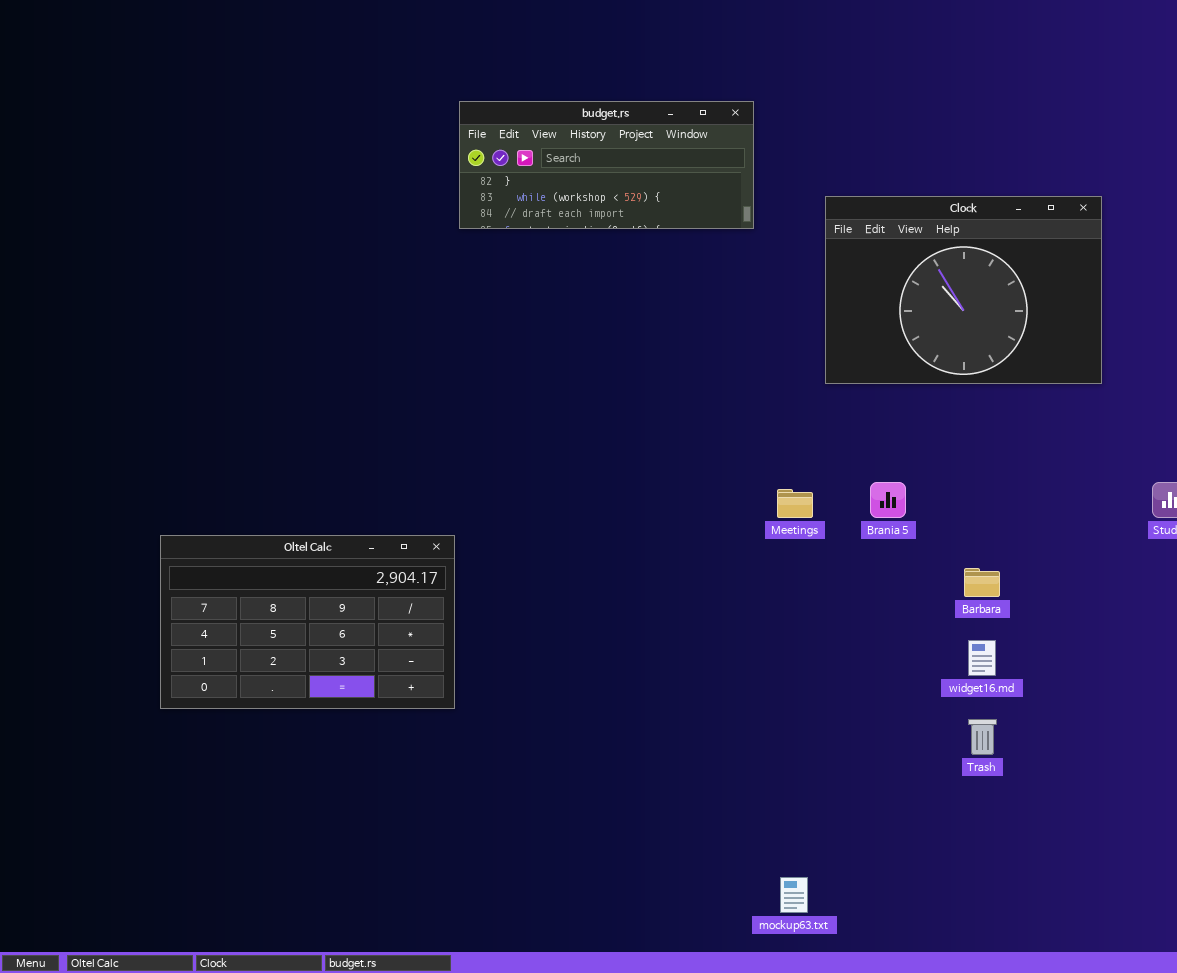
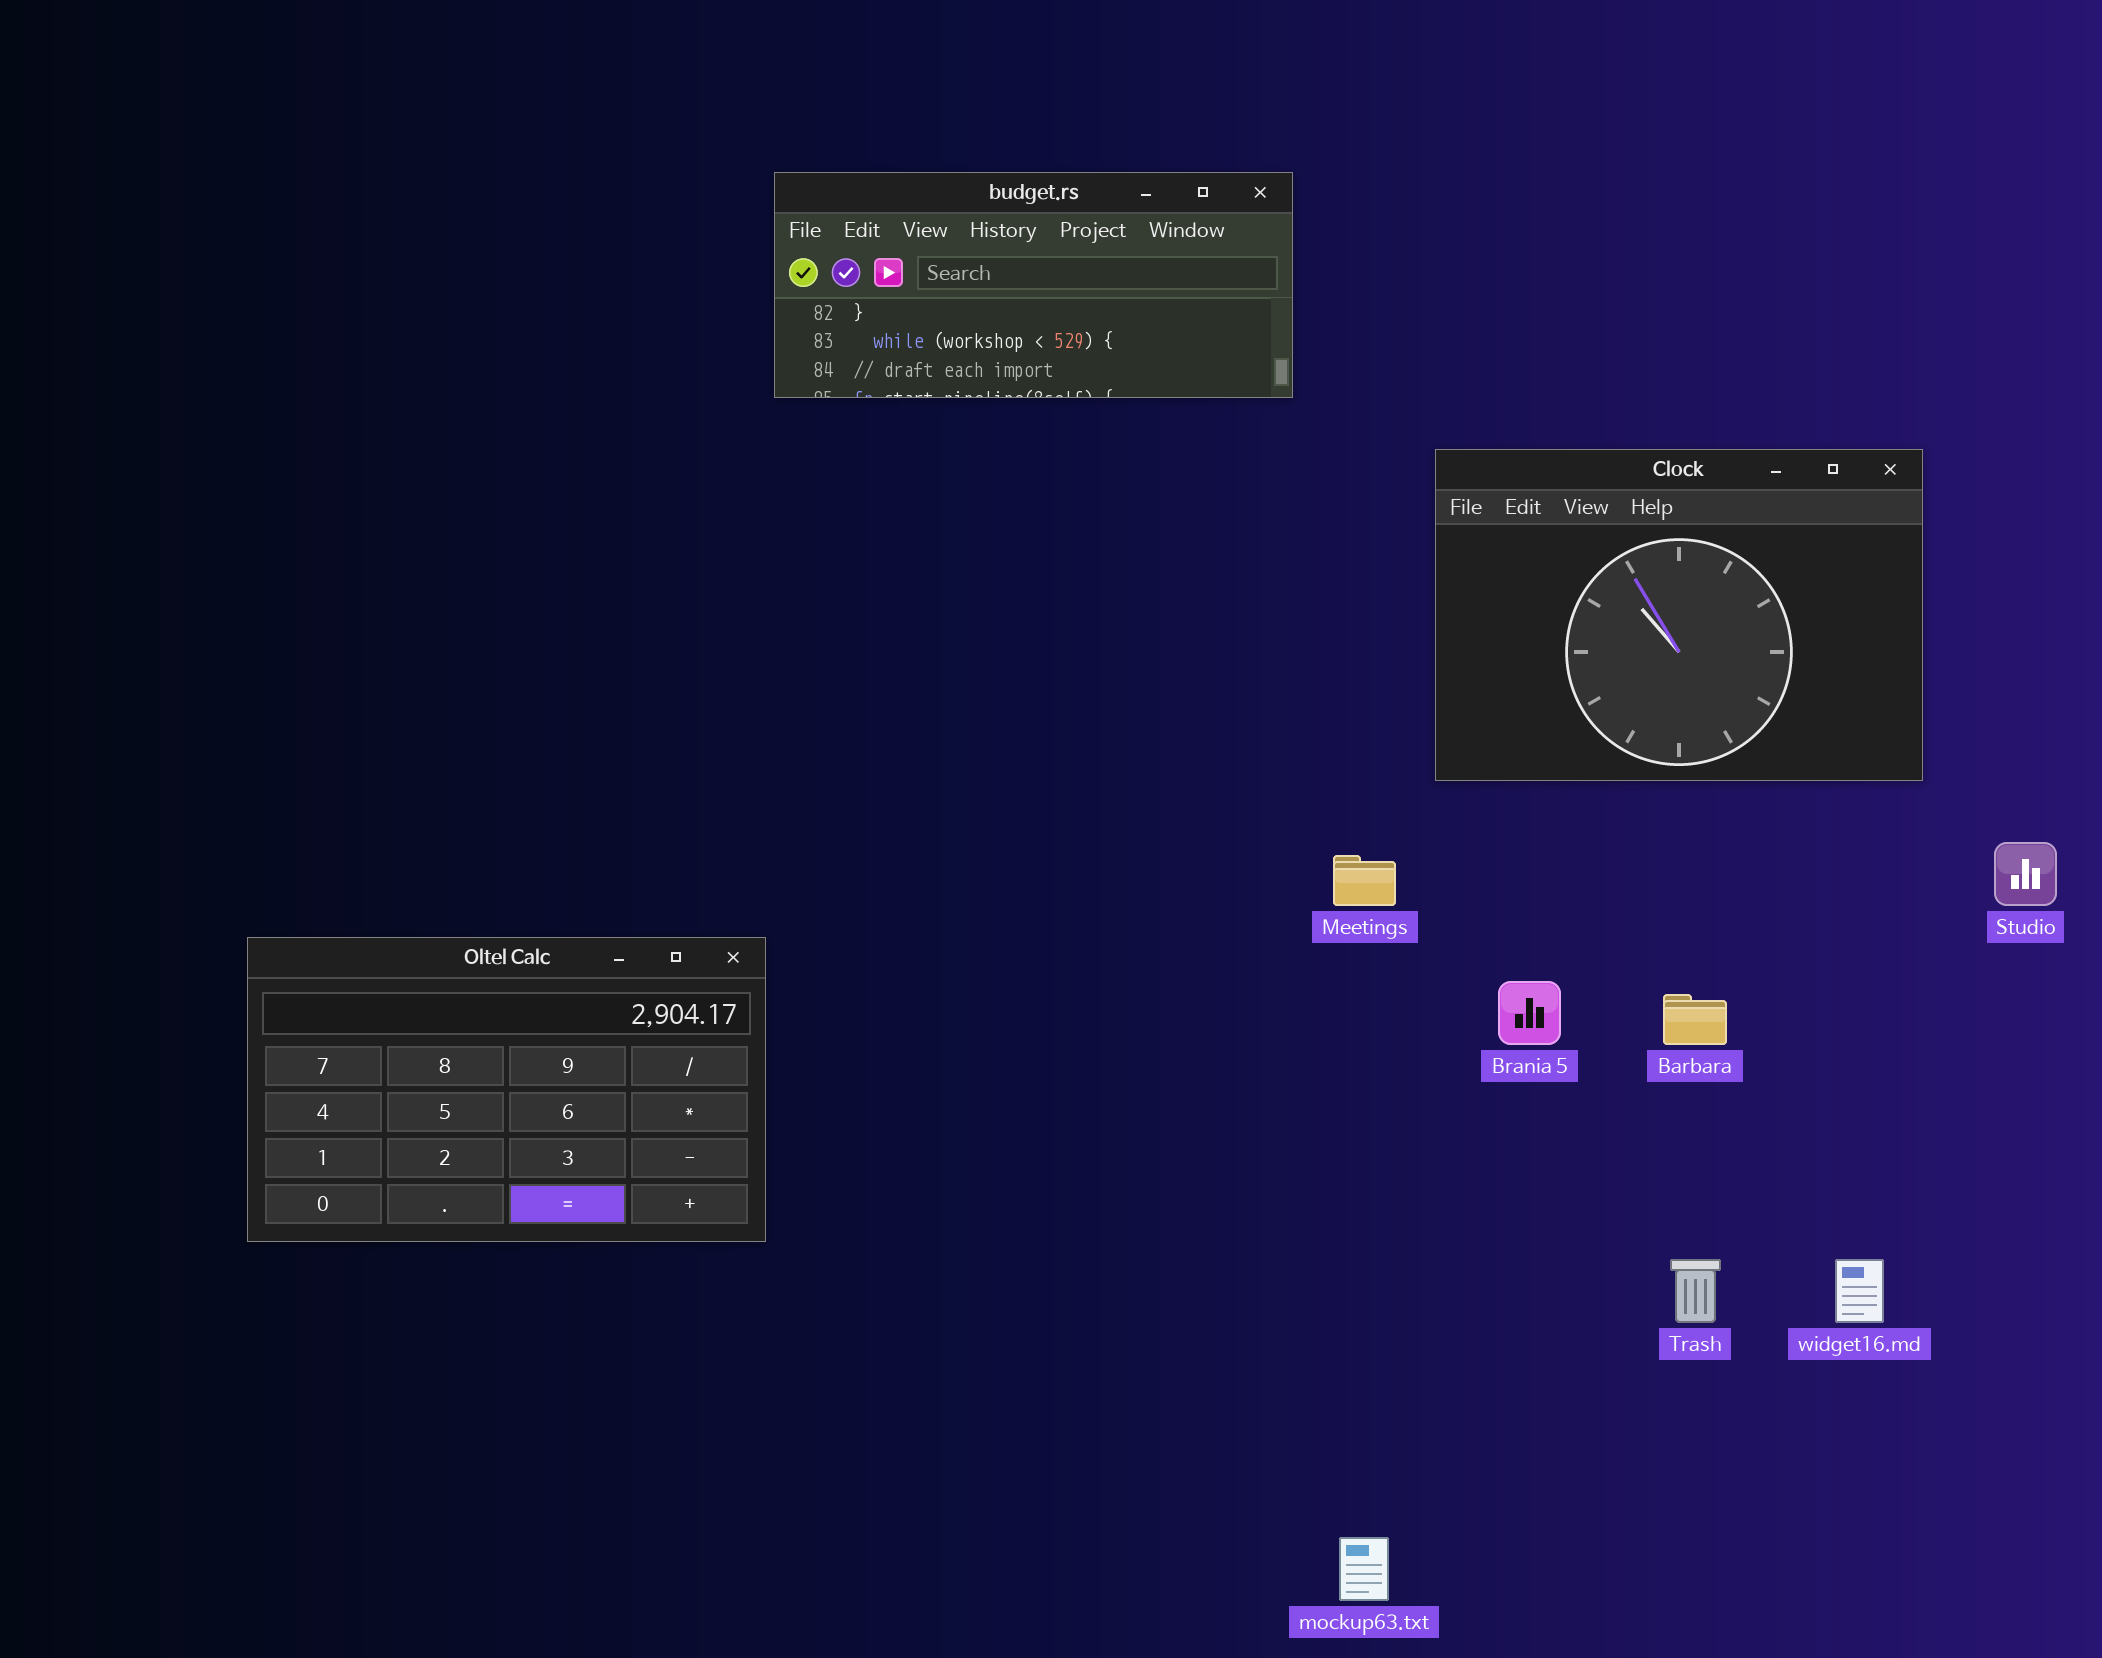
Clock: [825,196,1102,384] -> [1435,449,1923,781], moved
Brania 5: [870,482,906,518] -> [1498,981,1561,1045], moved
widget16.md: [968,640,996,676] -> [1835,1259,1884,1323], moved

